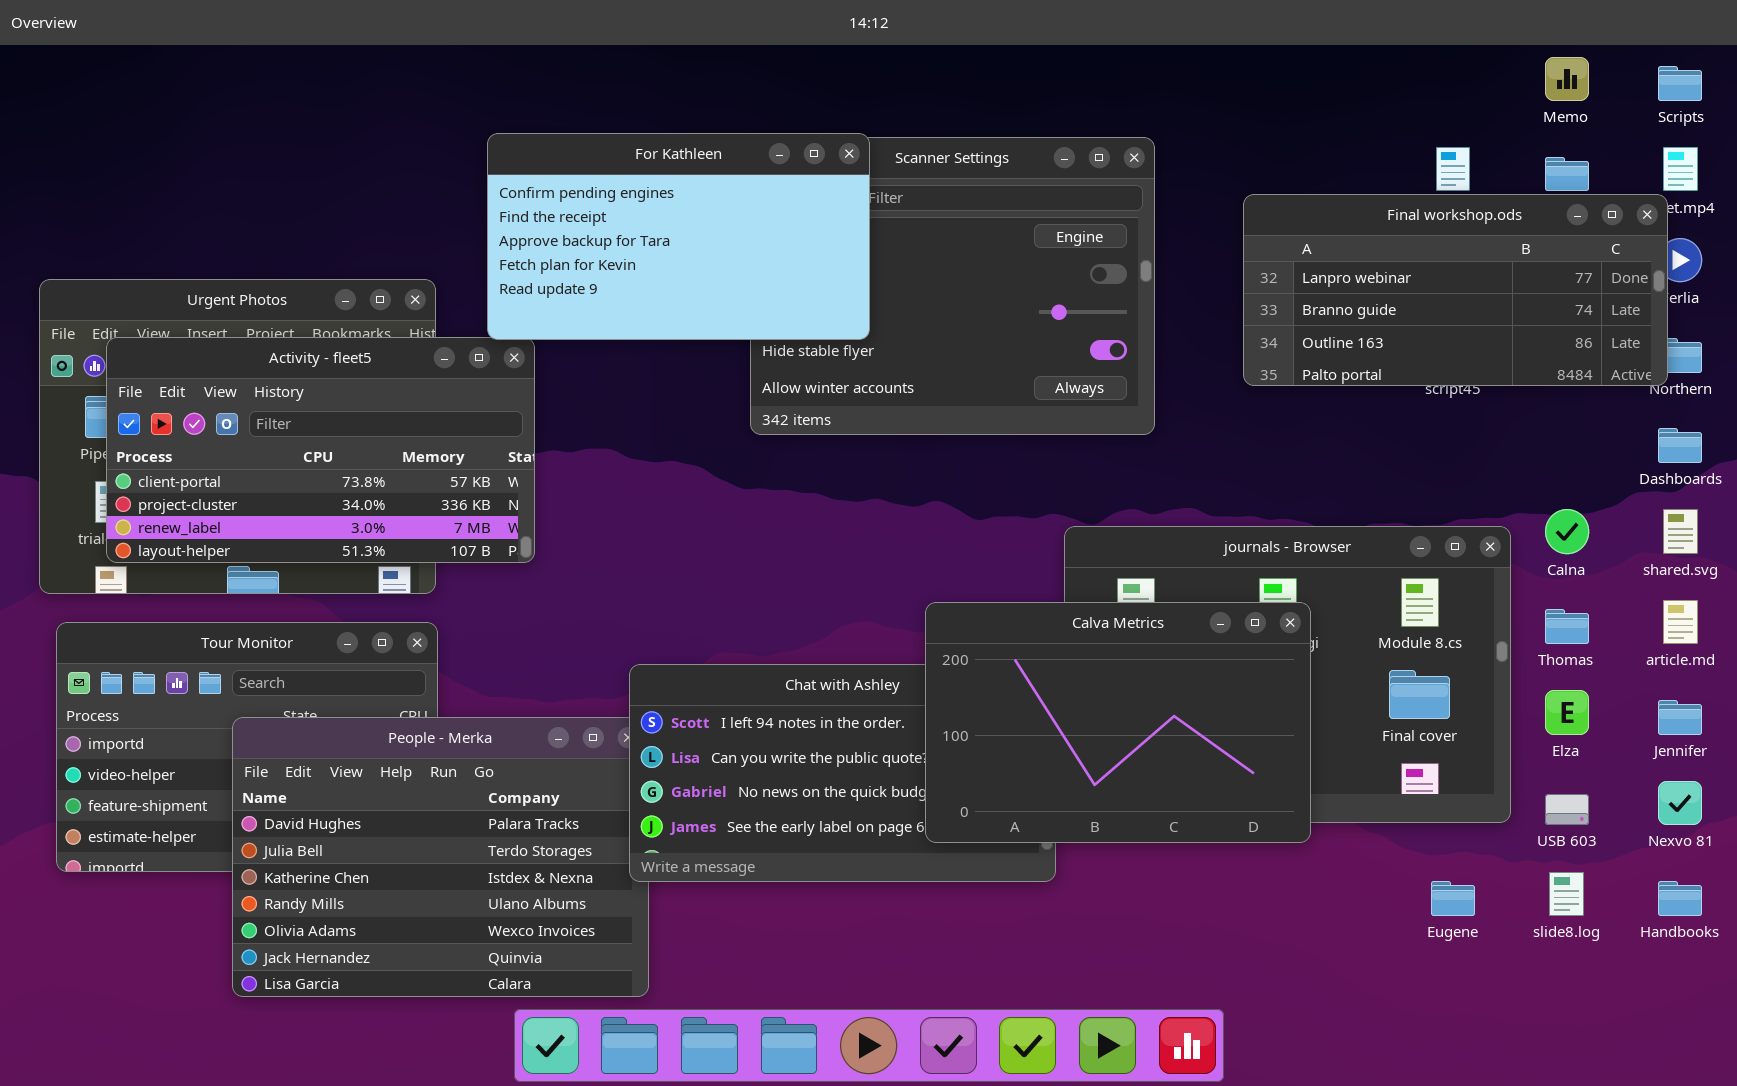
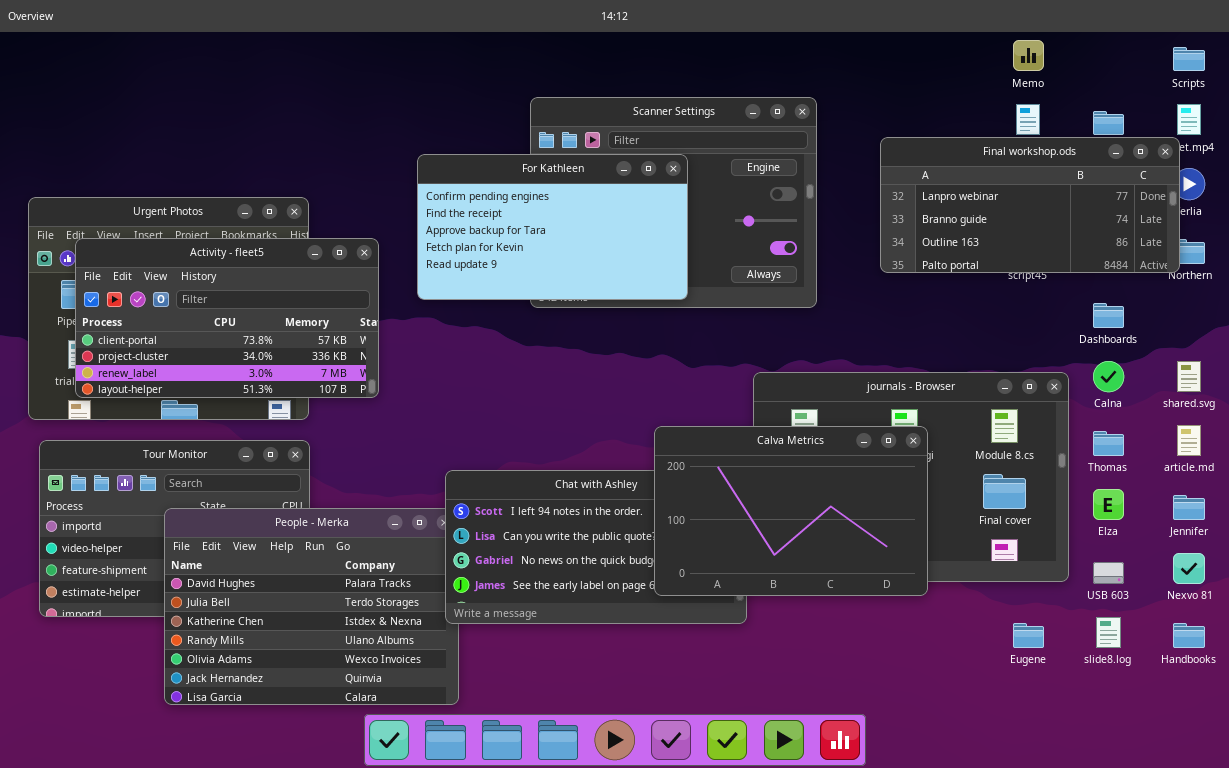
Memo: [1545,57,1589,101] -> [1013,40,1044,71], moved
For Kathleen: [487,133,870,340] -> [417,154,688,300], moved
Dashboards: [1658,428,1702,463] -> [1093,303,1124,328], moved

